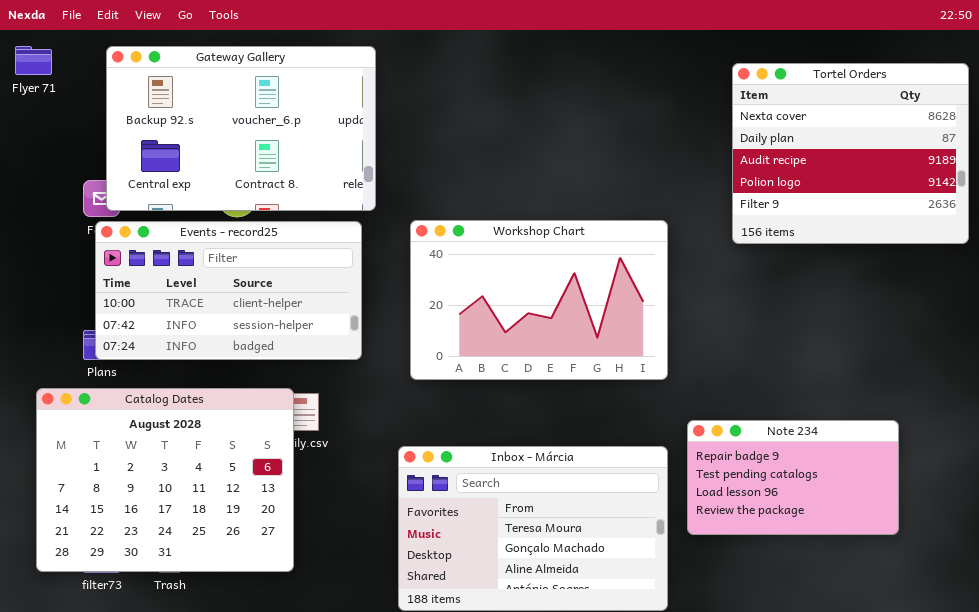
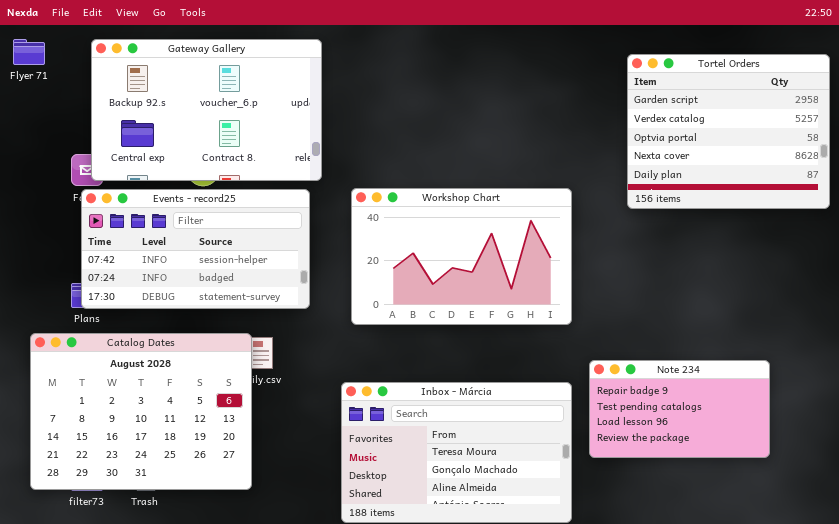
Tortel Orders: [732,63,969,244] -> [627,54,830,209], scrolled up 3 rows
Events - record25: [95,221,362,360] -> [81,189,310,309], scrolled down 1 row

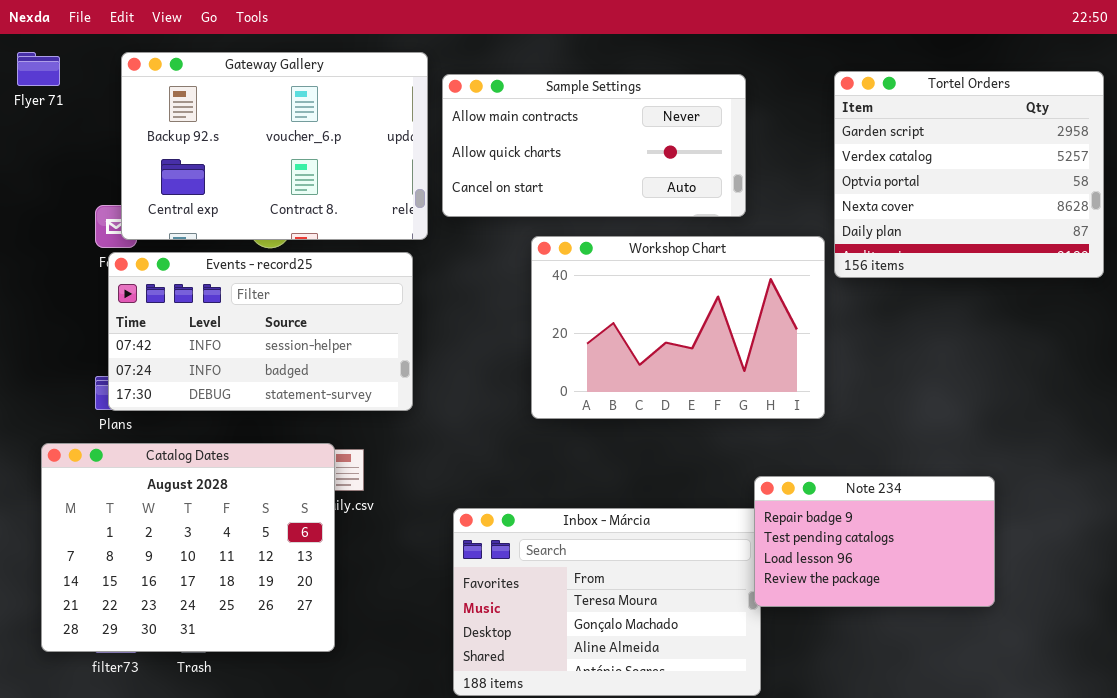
Sample Settings: none -> [442,74,746,217], opened
Workshop Chart: [351,188,572,325] -> [531,236,825,419], moved
Note 234: [589,360,770,458] -> [754,476,995,607], moved

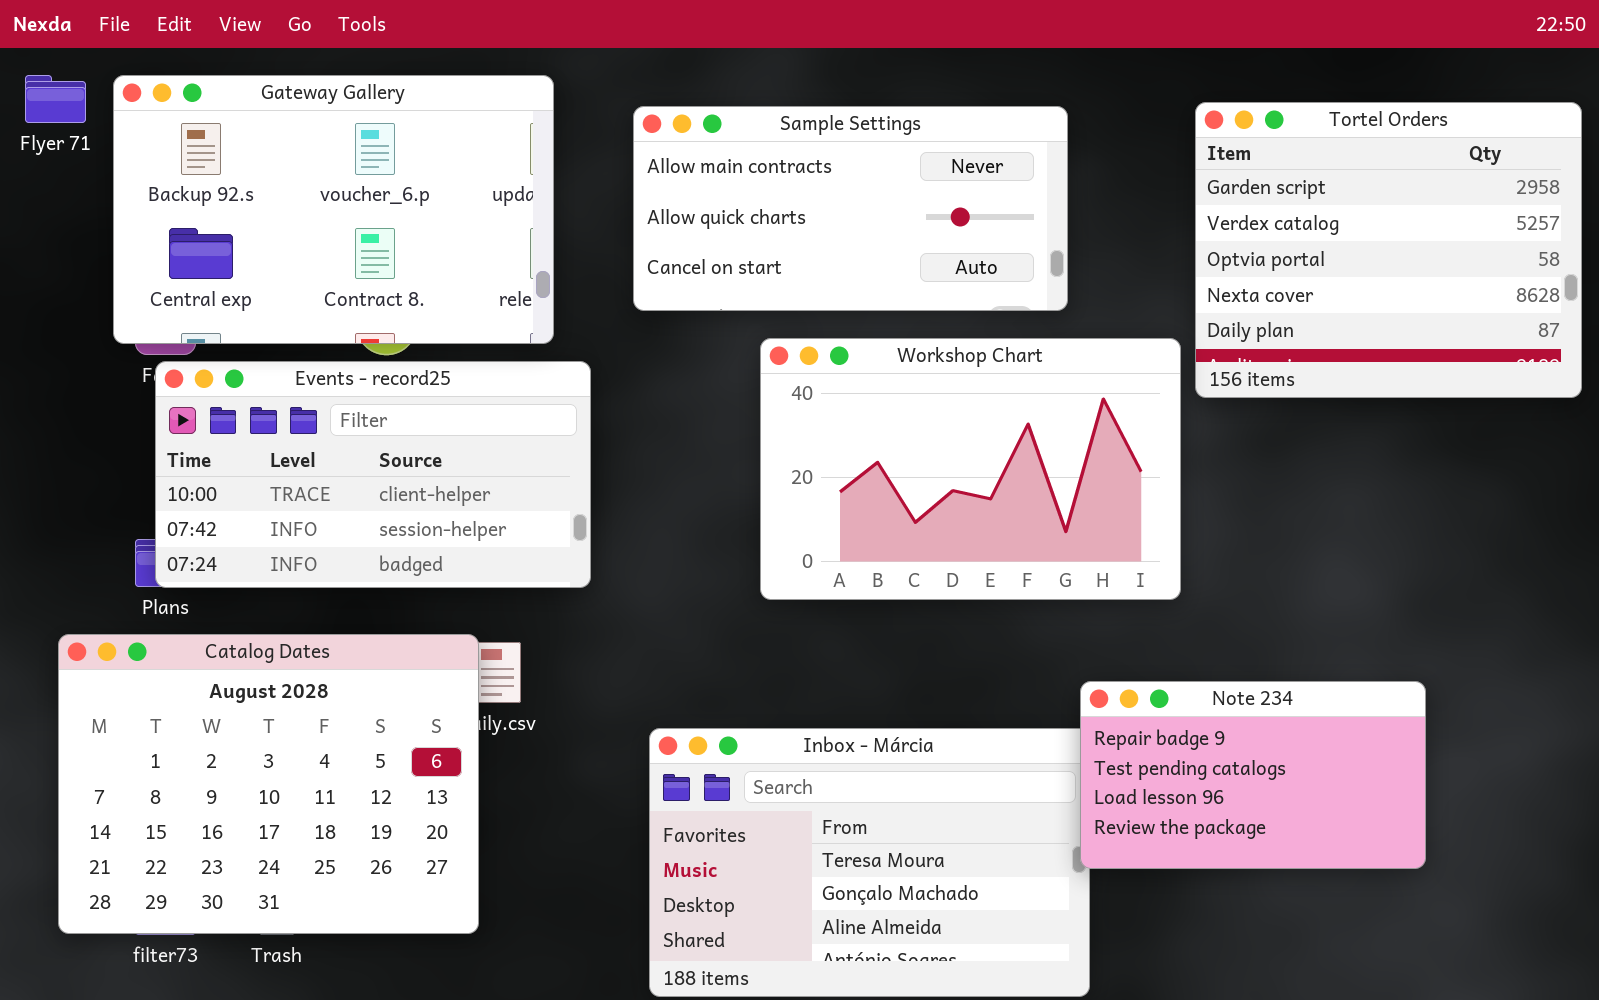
Gateway Gallery: [121,52,428,240] -> [113,75,554,344], moved
Events - record25: [108,252,413,411] -> [155,361,591,588], scrolled up 1 row

